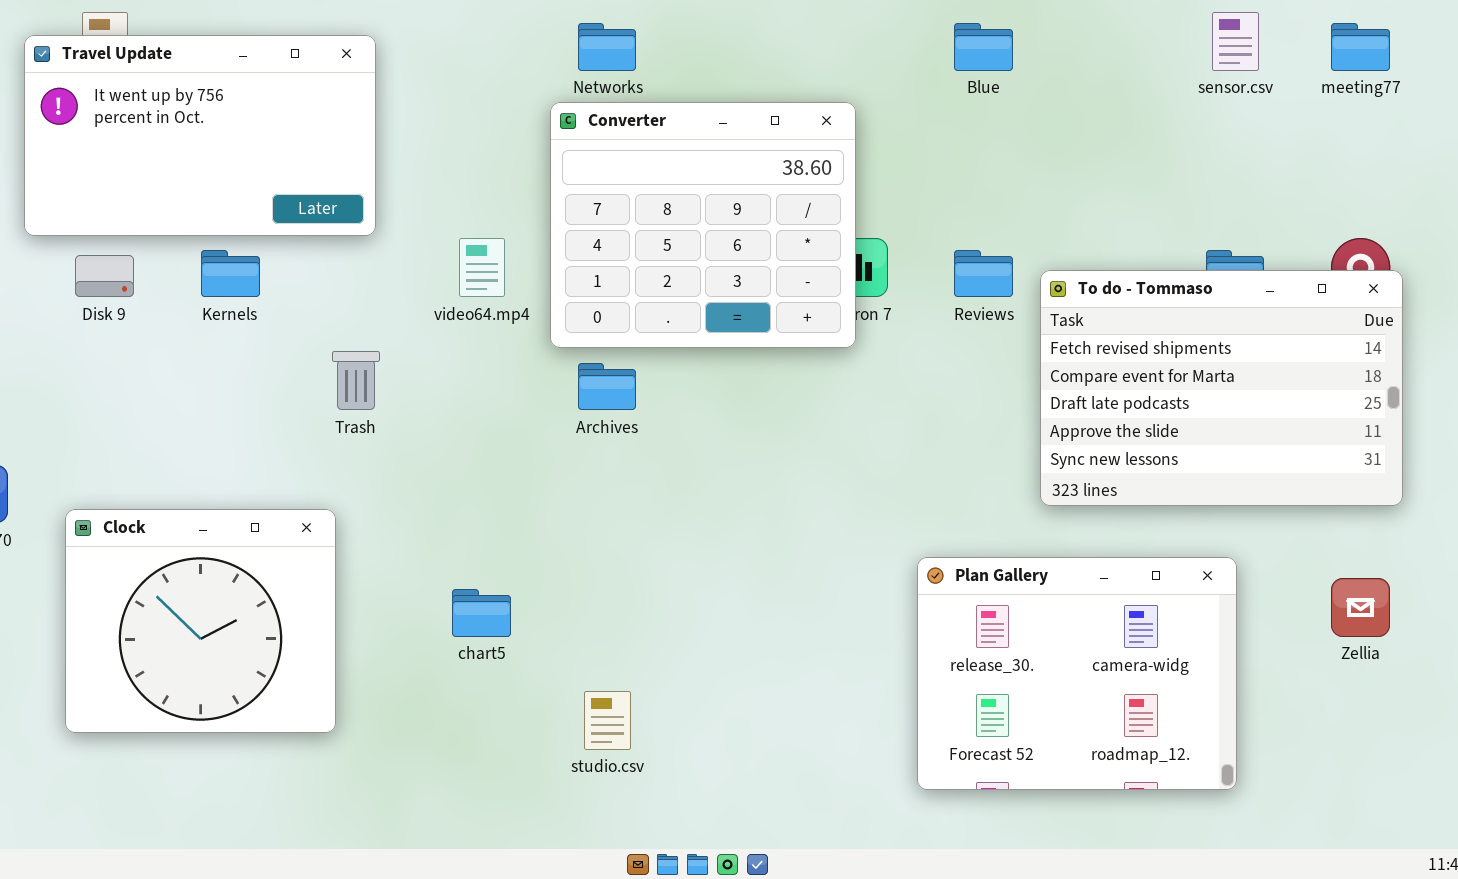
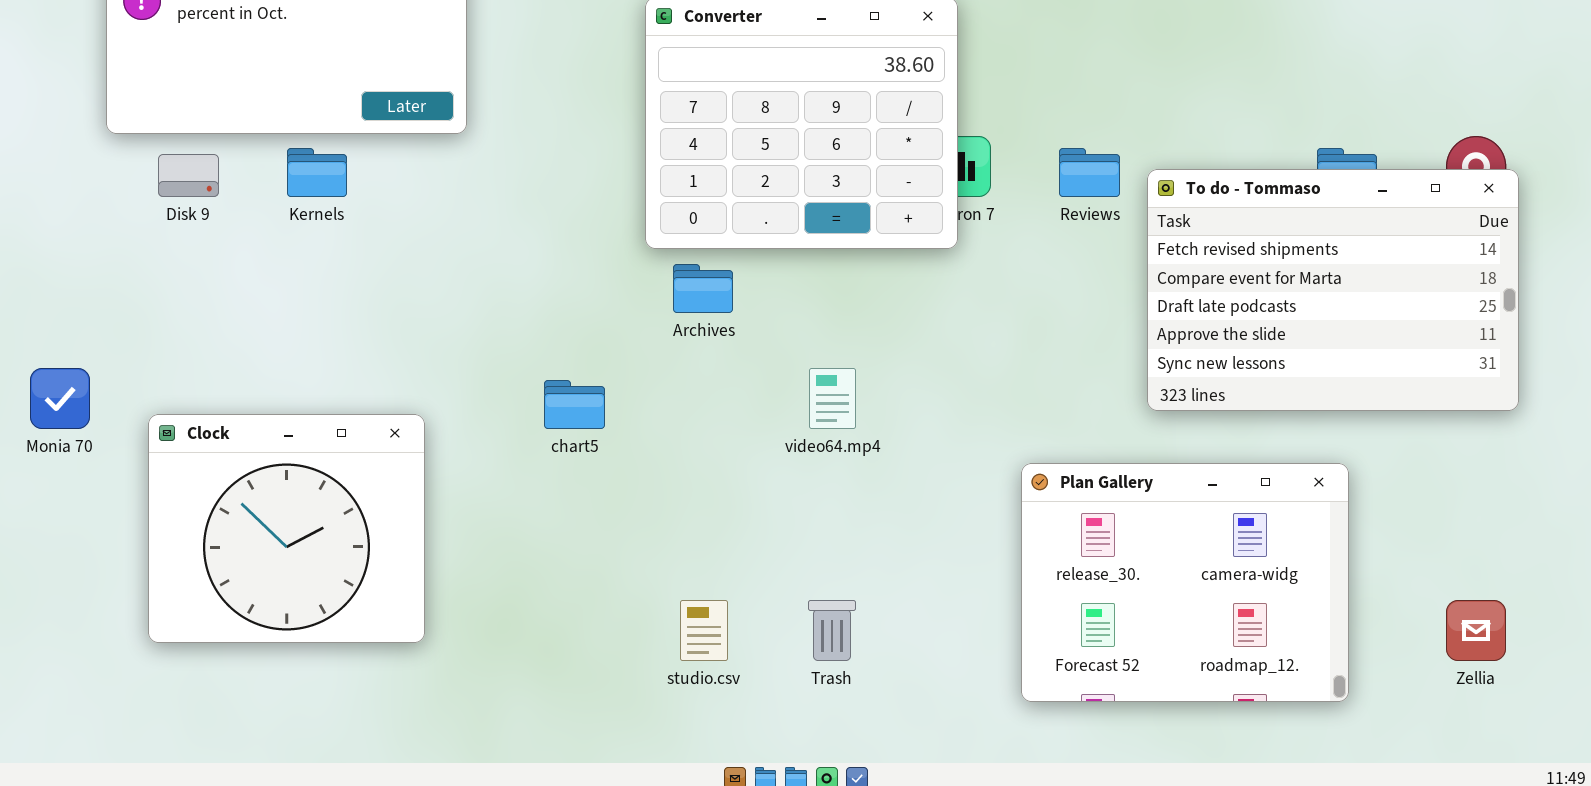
video64.mp4: [459,238,505,297] -> [809,368,856,429], moved
Trash: [332,351,380,410] -> [808,600,856,661], moved
Zellia: [1331,578,1390,637] -> [1446,600,1506,661], moved
chart5: [452,589,511,637] -> [544,380,605,429], moved

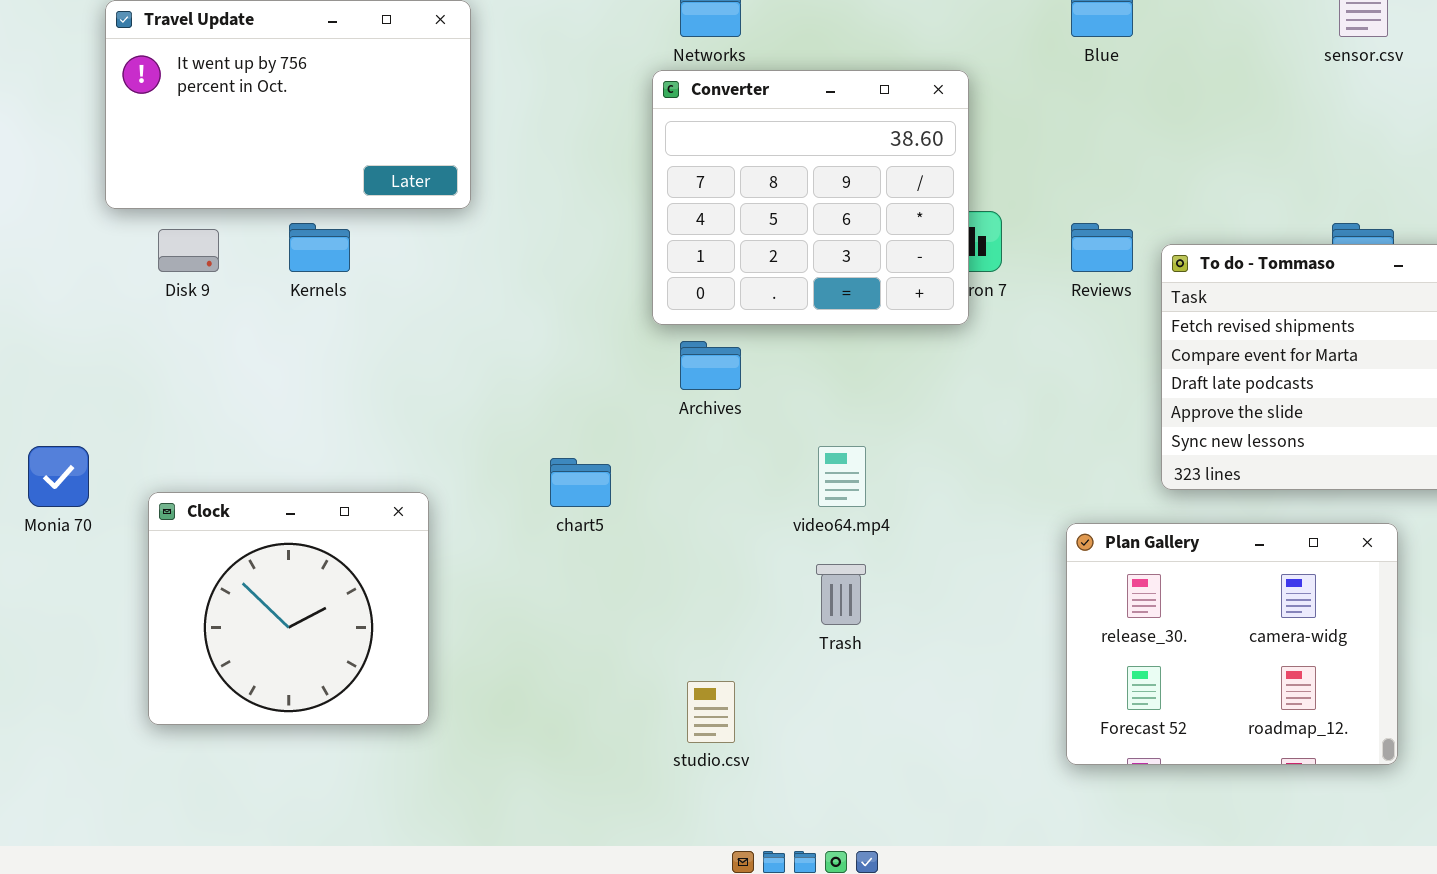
Plan Gallery: [1021,463,1349,702] -> [1066,523,1398,765], moved
Trash: [808,600,856,661] -> [816,564,866,625], moved

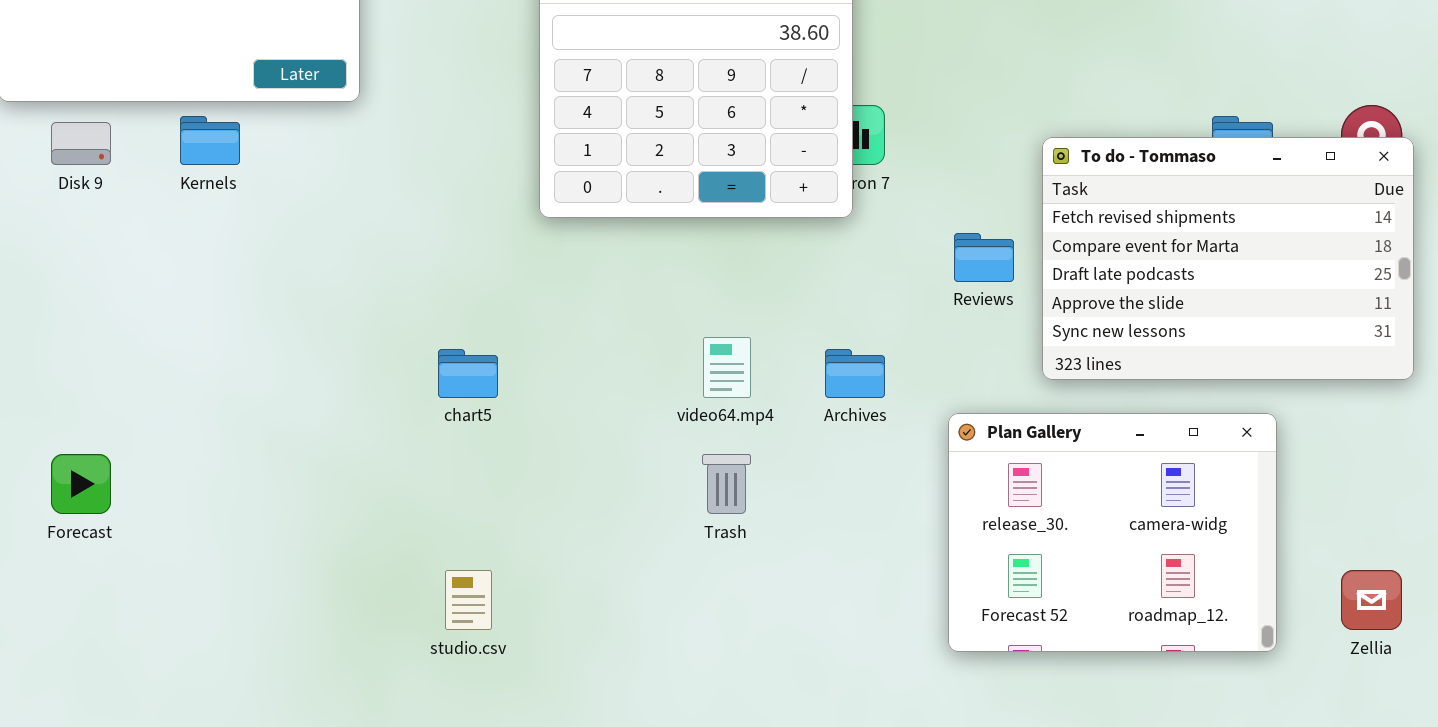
Reviews: [1071,223,1133,272] -> [954,233,1014,282], moved
Archives: [680,341,741,390] -> [825,349,885,398], moved
Clock: [148,492,429,725] -> none, closed
studio.csv: [687,681,735,743] -> [445,570,492,630], moved

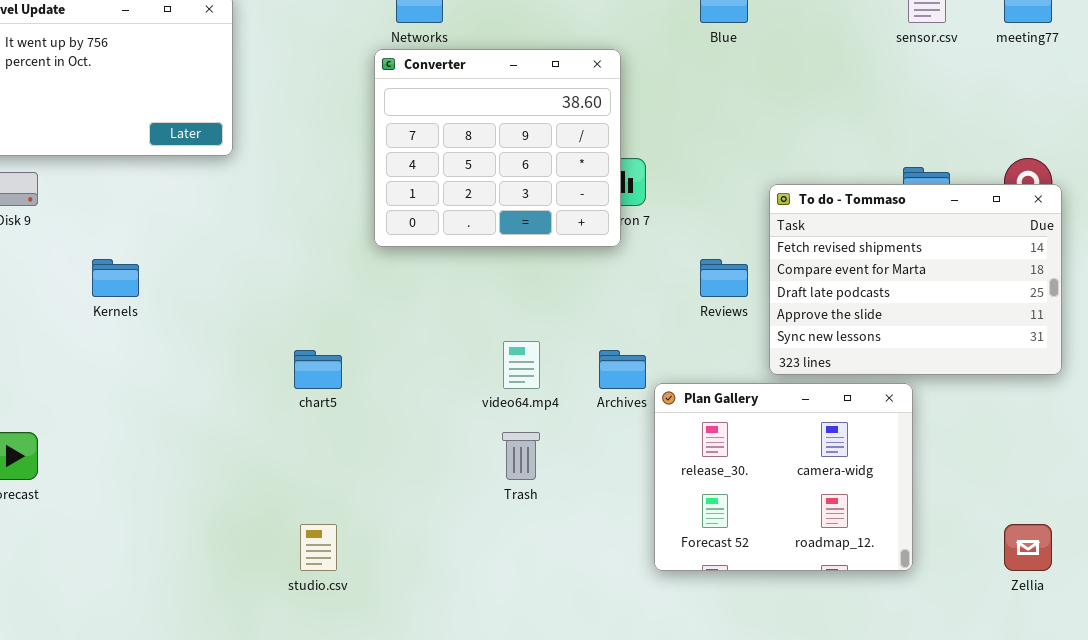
Kernels: [180,116,240,165] -> [92,259,139,297], moved
Plan Gallery: [948,413,1277,652] -> [654,383,913,571], moved

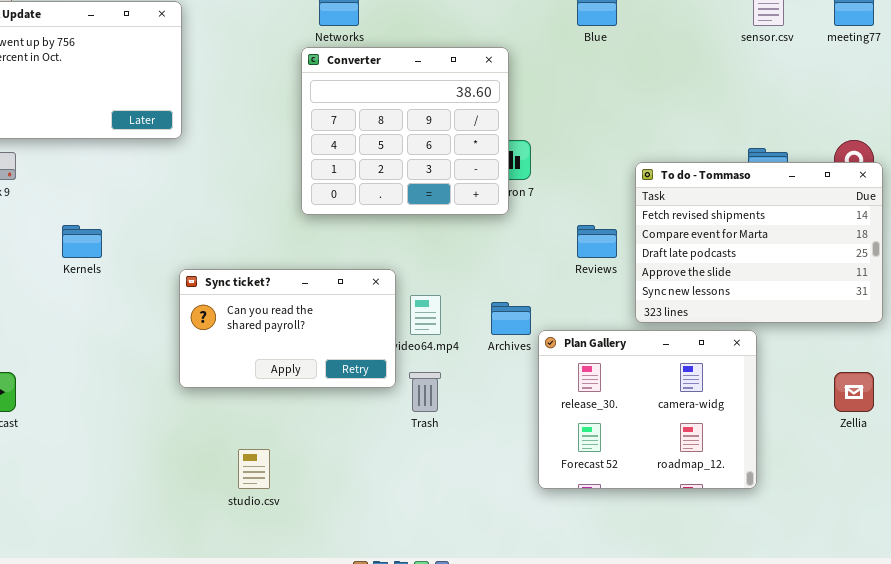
Sync ticket?: none -> [179,269,396,388], opened
Zellia: [1004,524,1052,571] -> [834,372,874,412], moved

